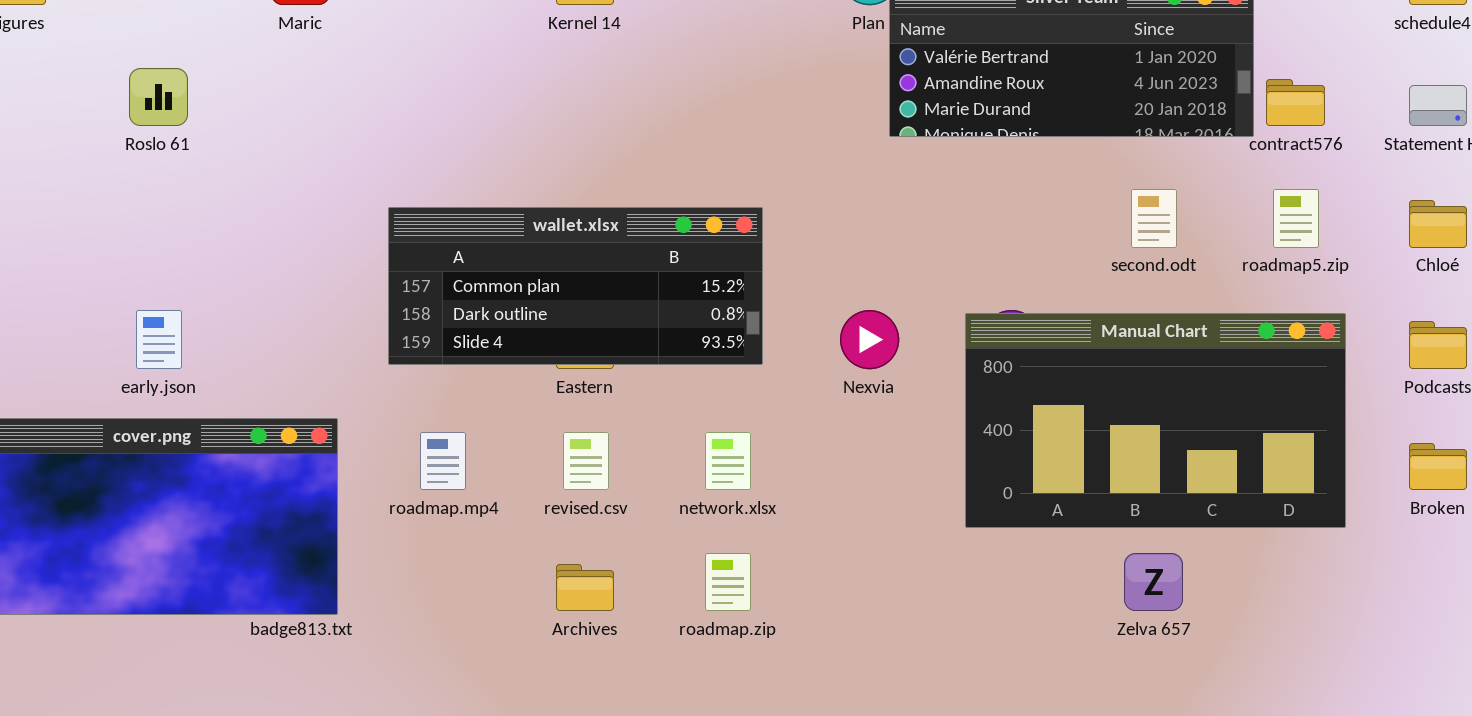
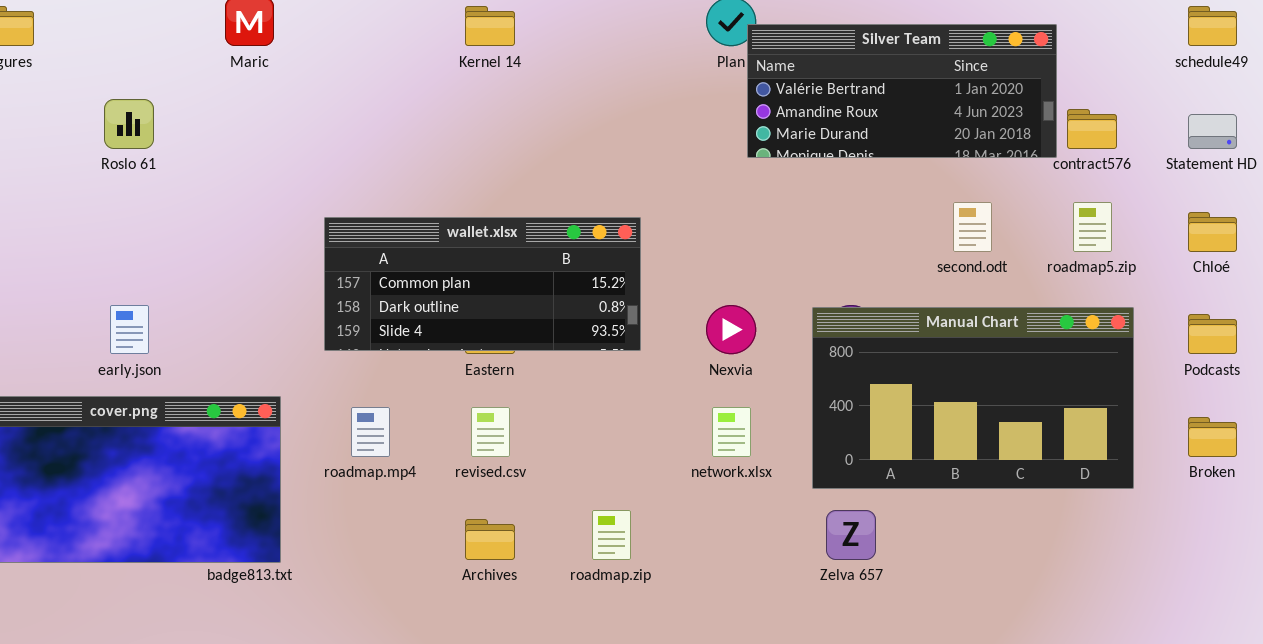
network.xlsx: [705,432,751,490] -> [712,407,751,457], moved
Zelva 657: [1124,553,1183,611] -> [826,510,876,560], moved

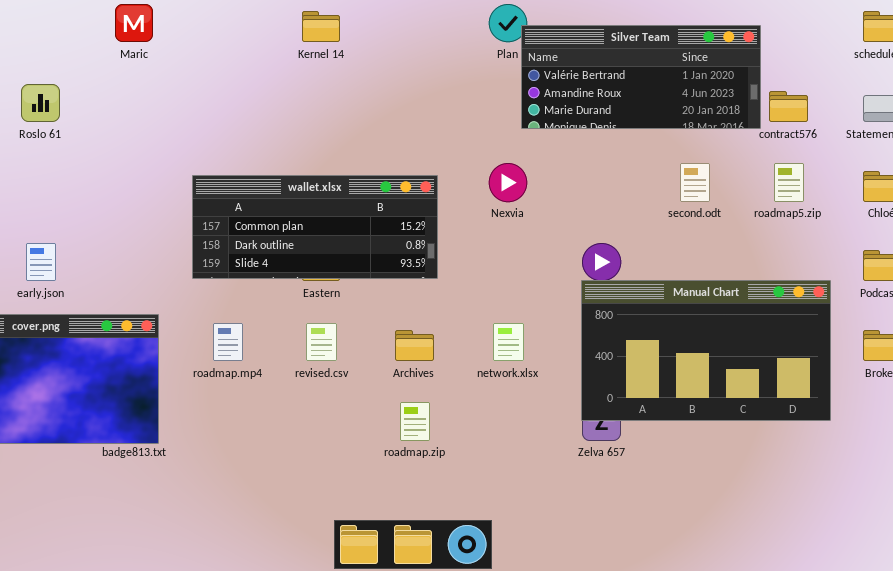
Nexvia: [706,305,756,354] -> [489,163,527,202], moved
Manual Chart: [812,307,1134,489] -> [581,280,831,421], moved
Archives: [465,519,515,560] -> [395,330,434,361], moved

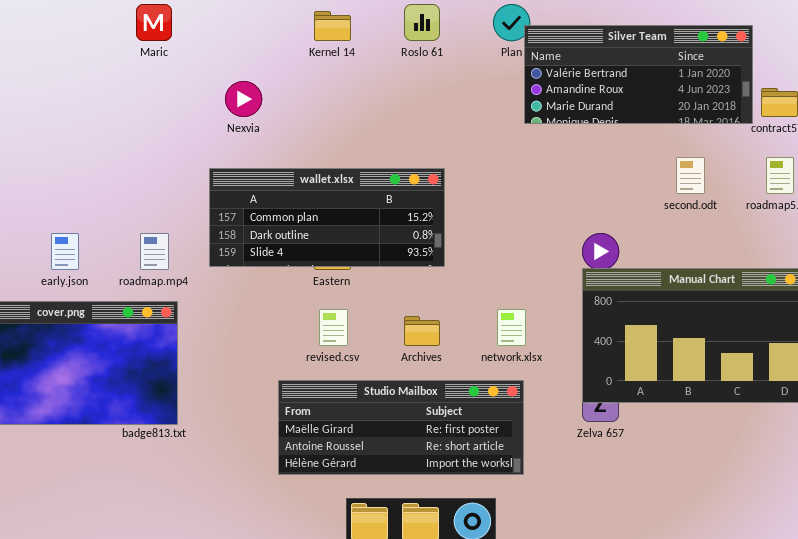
Roslo 61: [21,84,60,122] -> [404,4,440,41], moved
Nexvia: [489,163,527,202] -> [225,81,262,117], moved
roadmap.mp4: [213,323,243,361] -> [140,233,169,270], moved
Studio Mailbox: none -> [278,380,524,475], opened

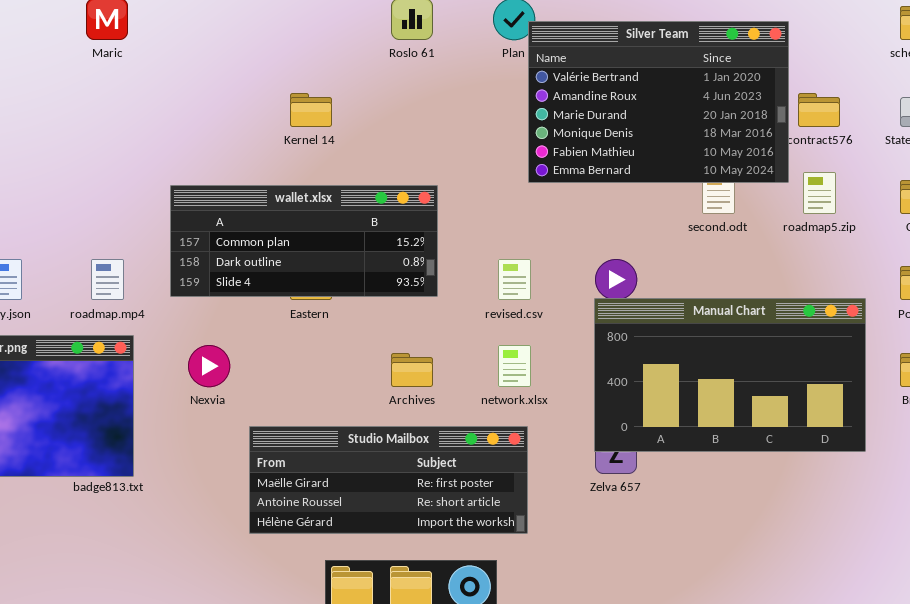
Kernel 14: [314,11,351,41] -> [290,93,332,127], moved
Silver Team: [524,25,753,124] -> [528,21,789,183], resized
Nexvia: [225,81,262,117] -> [188,345,230,387], moved
revised.csv: [319,309,348,346] -> [498,259,531,300], moved

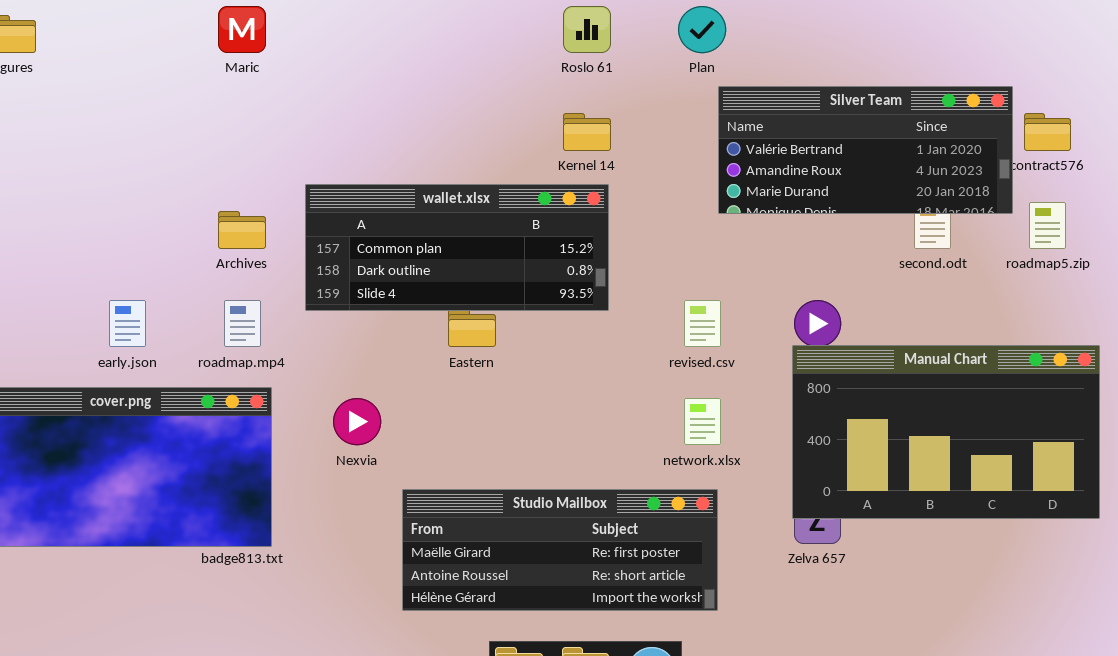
Silver Team: [528,21,789,183] -> [718,86,1013,214], resized
Kernel 14: [290,93,332,127] -> [563,113,611,151], moved
wallet.xlsx: [170,185,438,297] -> [305,184,609,311], moved
Archives: [391,353,433,387] -> [218,211,266,249], moved

